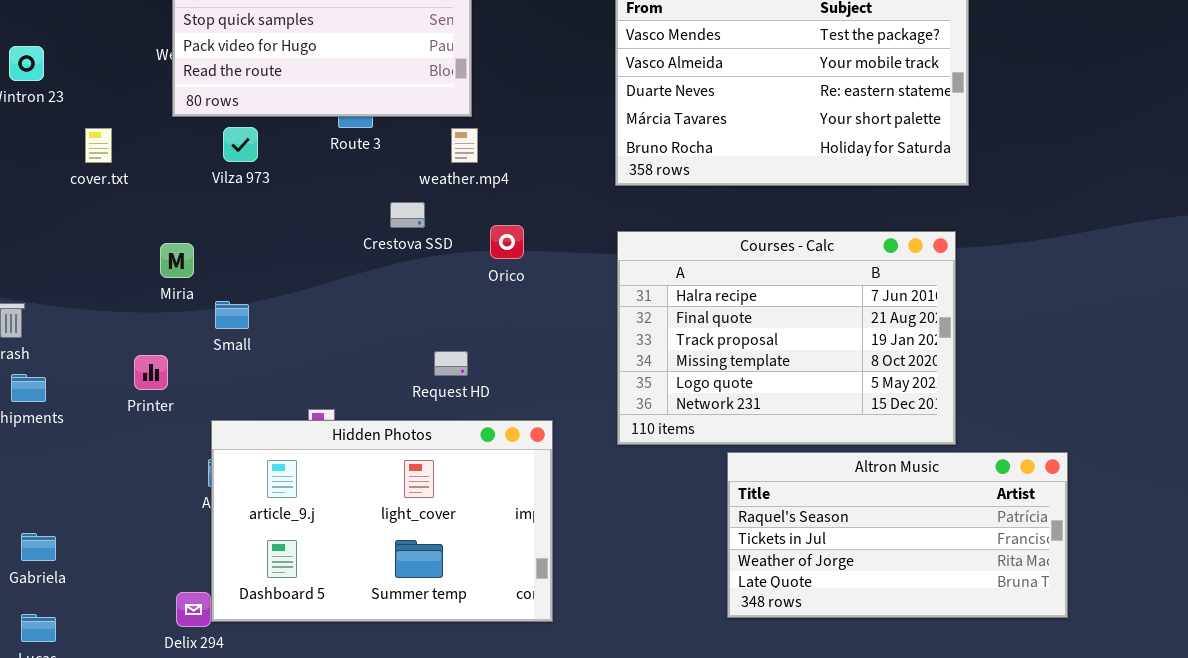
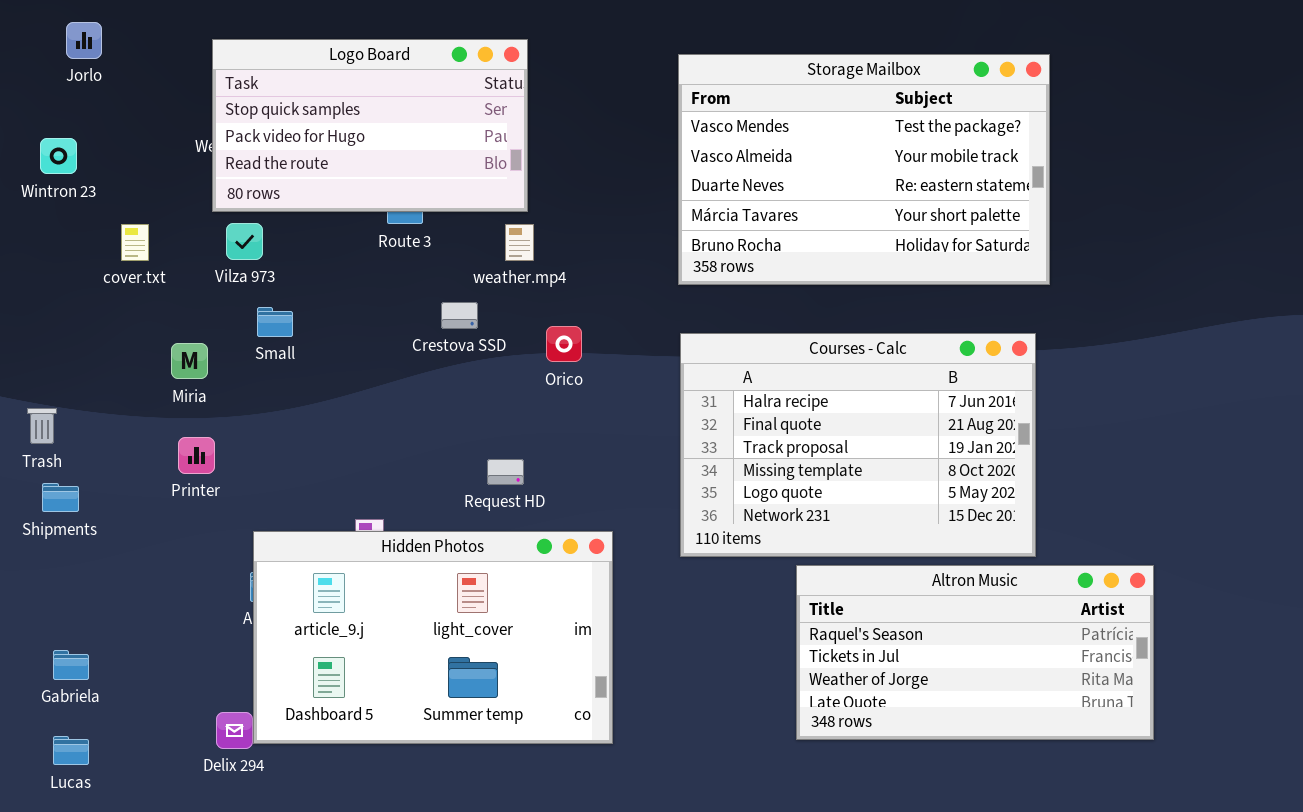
Vilza 973: [223,127,258,162] -> [226,223,263,260], moved
Miria: [160,243,194,278] -> [171,343,208,379], moved
Small: [215,301,249,329] -> [257,307,293,337], moved
Printer: [134,355,168,390] -> [178,437,215,474], moved

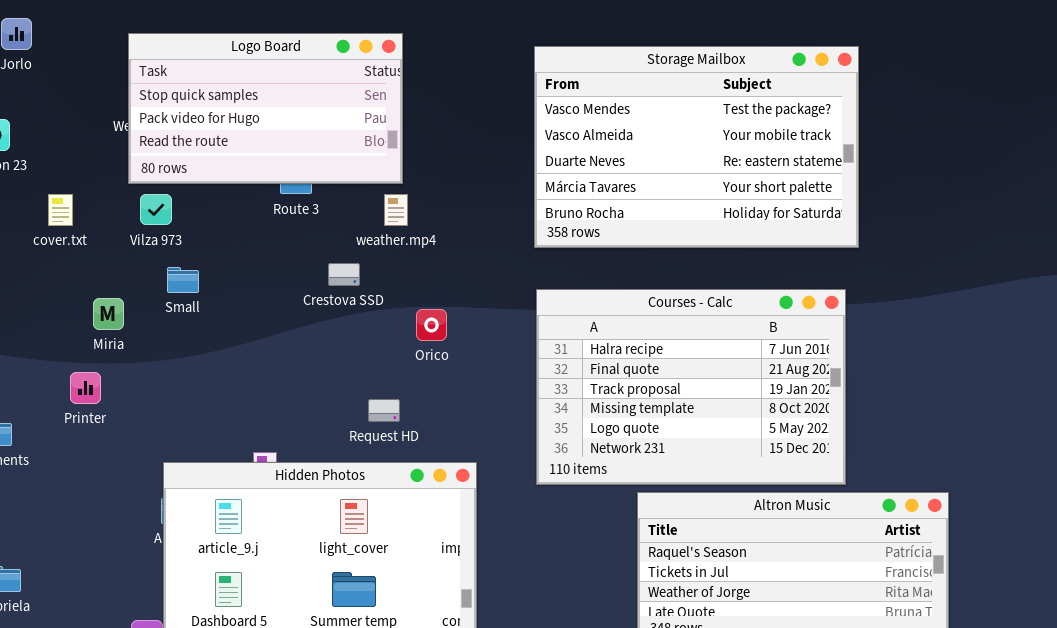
Orico: [546,326,582,362] -> [416,309,447,341], moved
Printer: [178,437,215,474] -> [70,372,101,404], moved

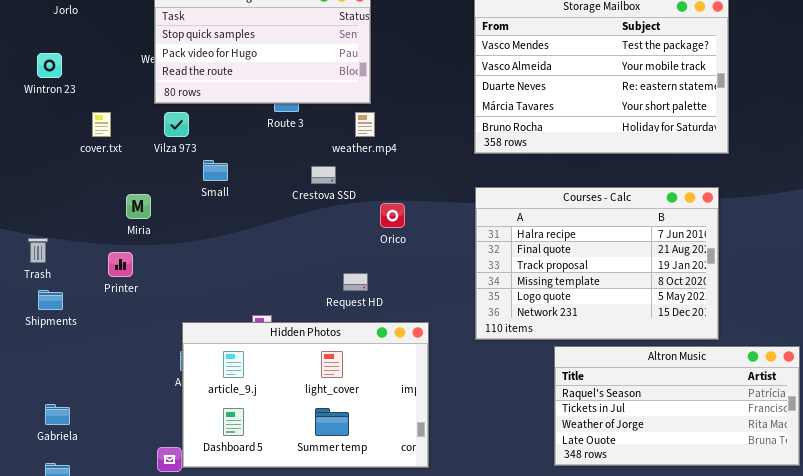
Small: [167,267,199,293] -> [203,160,228,181], moved

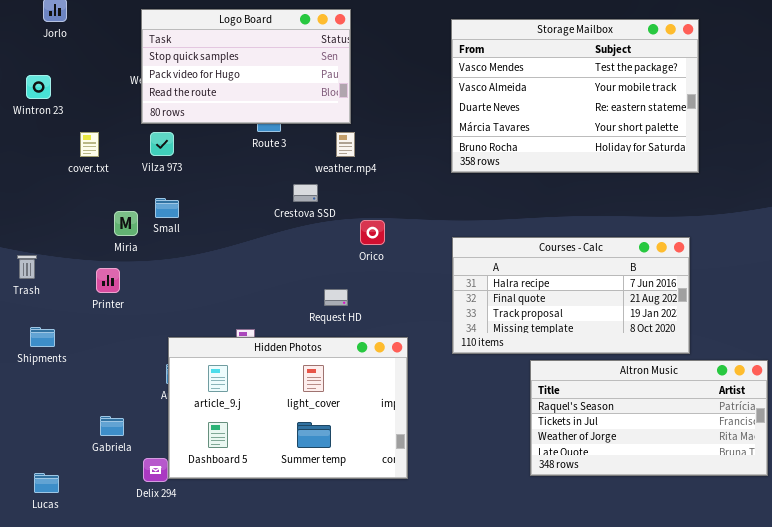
Small: [203,160,228,181] -> [155,198,179,218], moved
Courses - Calc: [475,187,719,340] -> [452,237,690,354], resized
Shipments: [38,290,63,310] -> [30,327,55,347], moved
Gabriela: [45,404,70,425] -> [100,416,124,436], moved

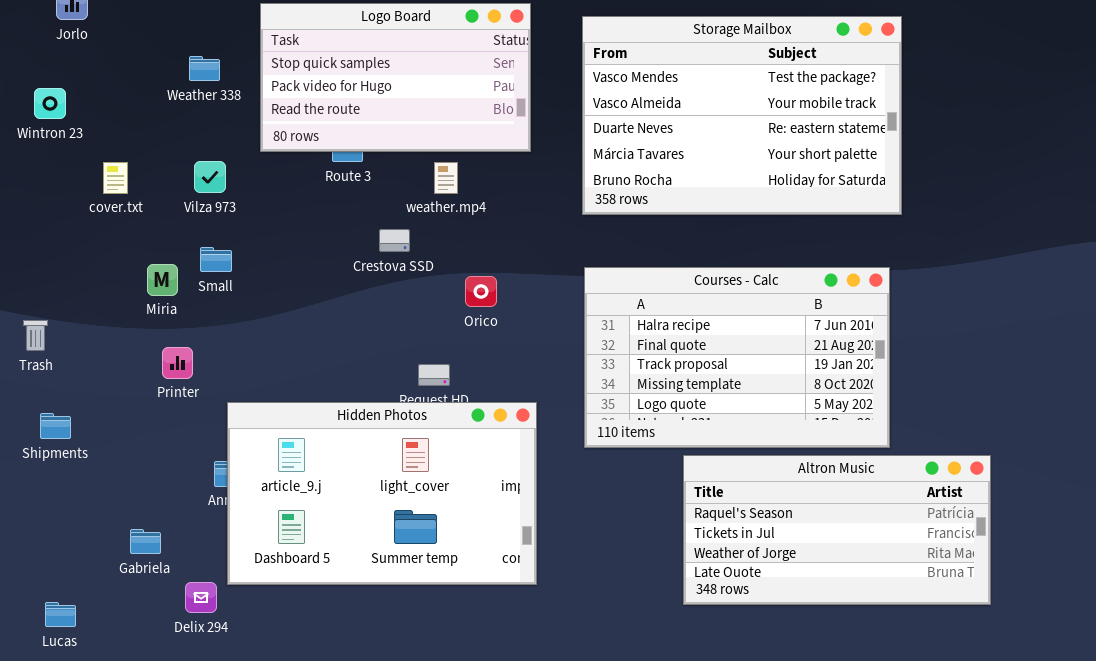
Logo Board: [141,9,351,124] -> [260,3,531,152], moved
Courses - Calc: [452,237,690,354] -> [584,267,890,448], resized
Printer: [96,268,120,293] -> [162,347,193,379], moved
Hidden Photos: [168,337,408,479] -> [227,402,537,585], moved

